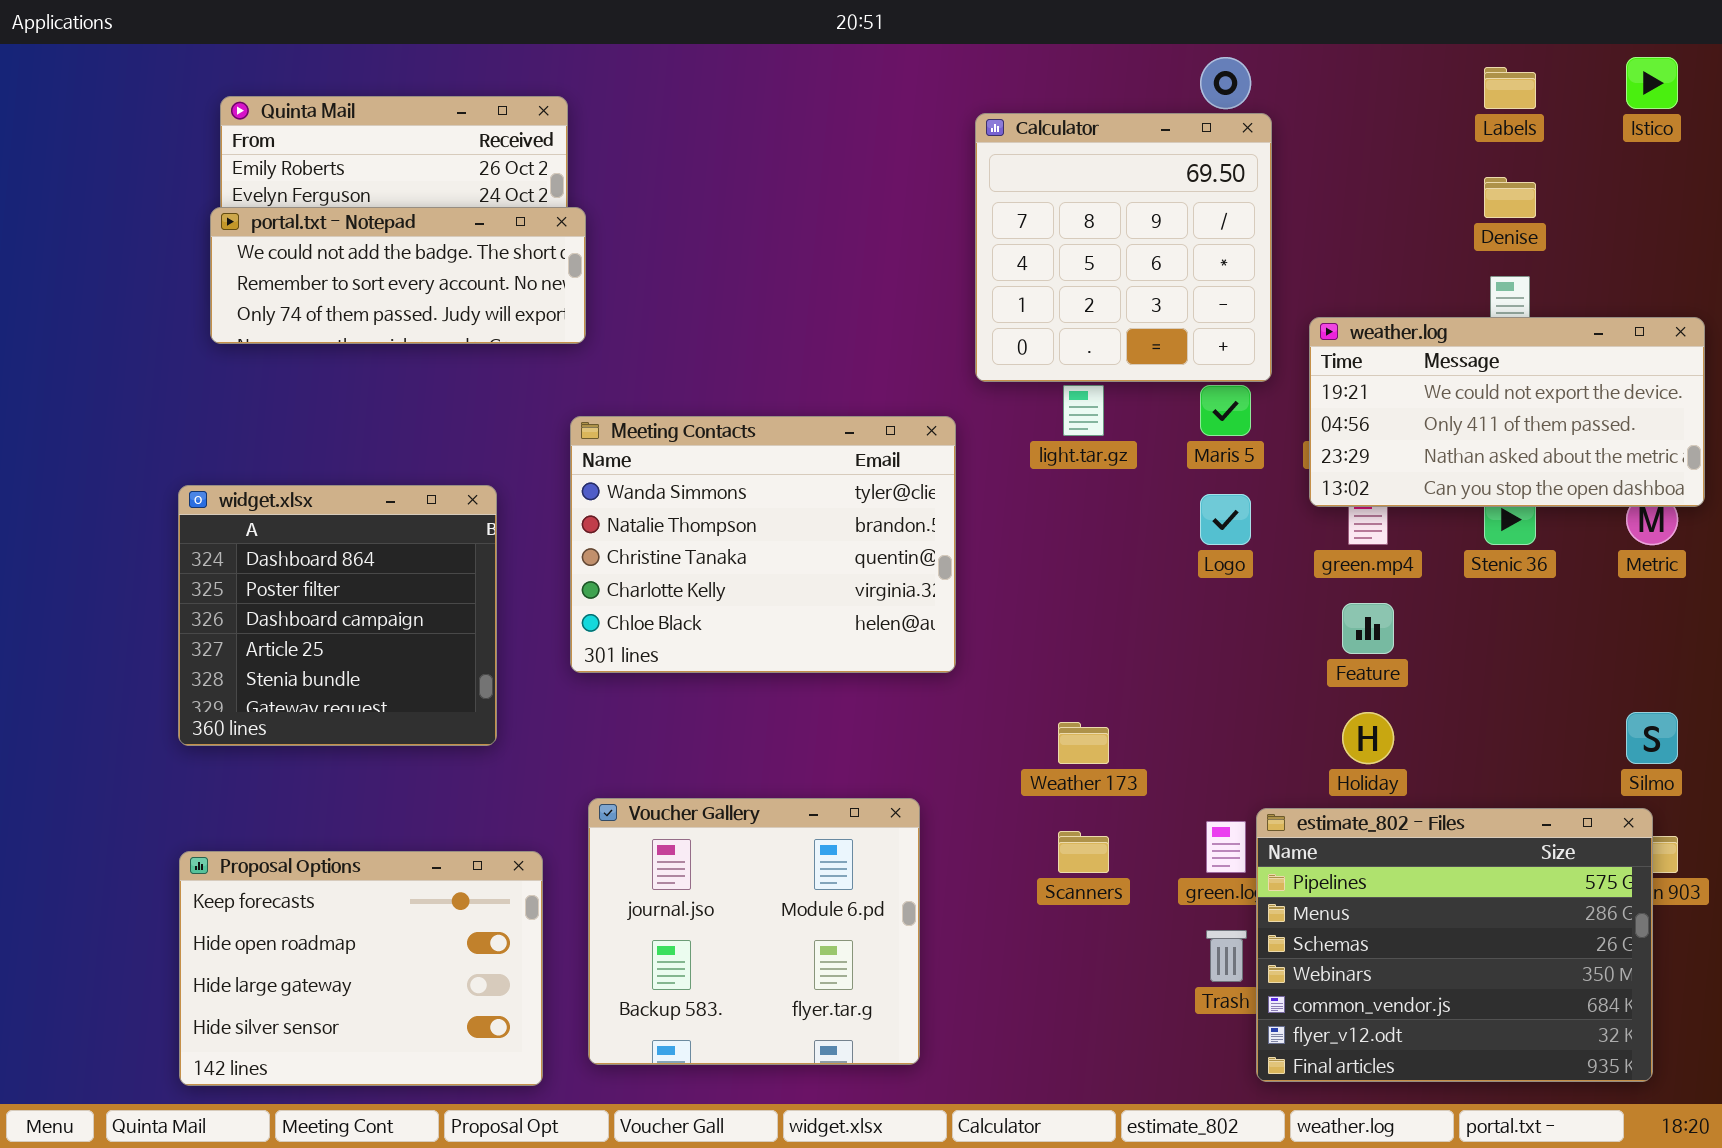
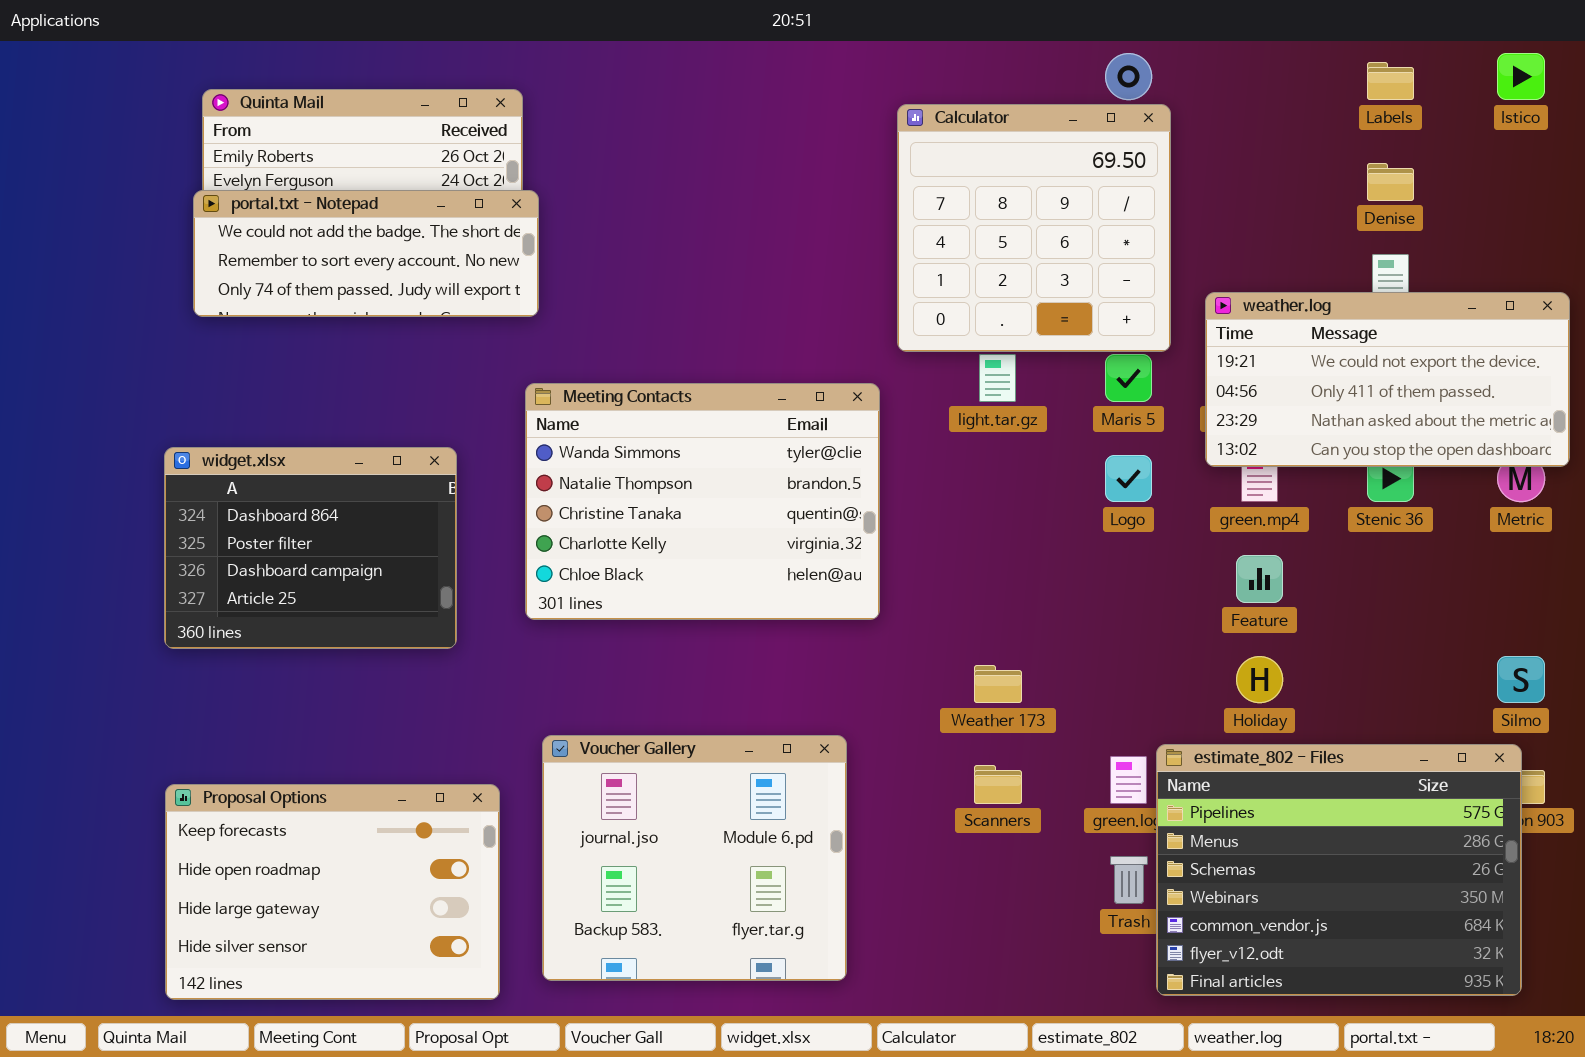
widget.xlsx: [178,485,497,746] -> [164,447,457,649], resized

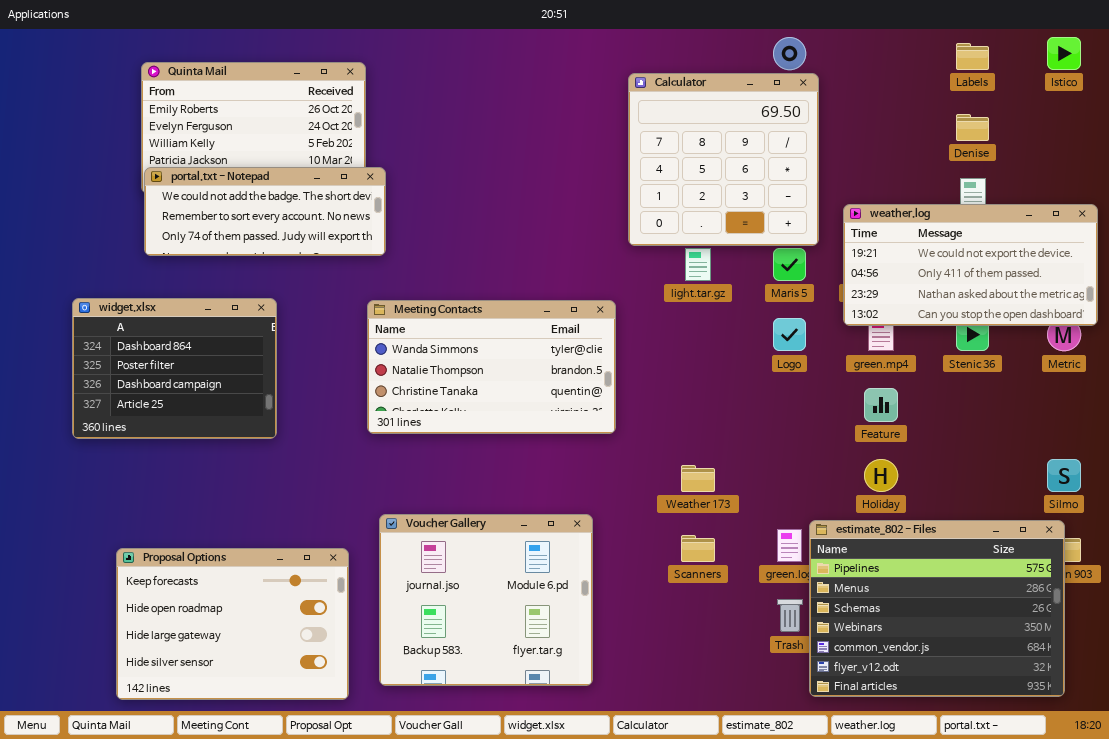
portal.txt - Notepad: [193,190,539,317] -> [144,167,386,256], moved
Meeting Contacts: [525,383,880,620] -> [367,300,616,434], resized
widget.xlsx: [164,447,457,649] -> [72,298,277,439], moved

